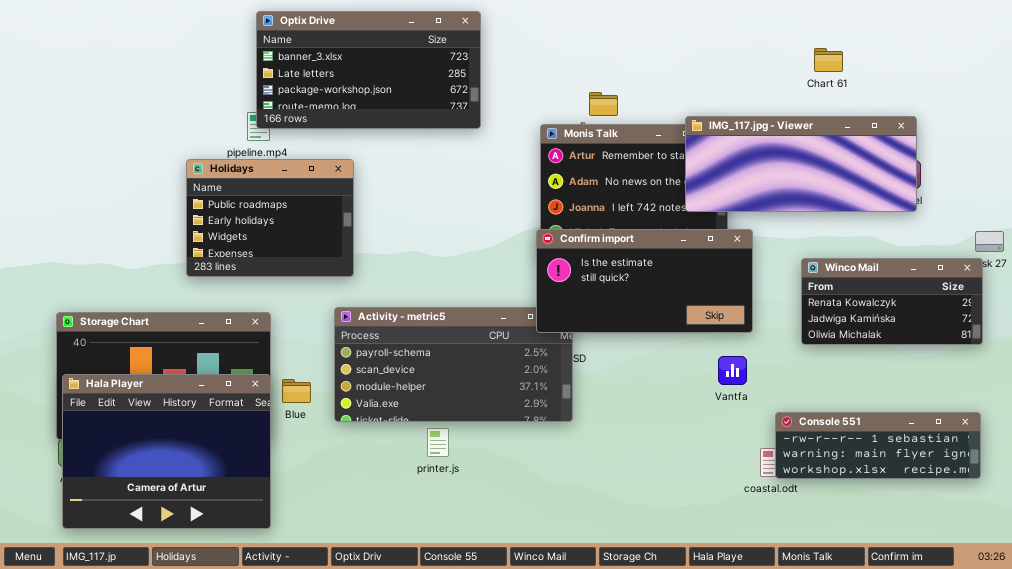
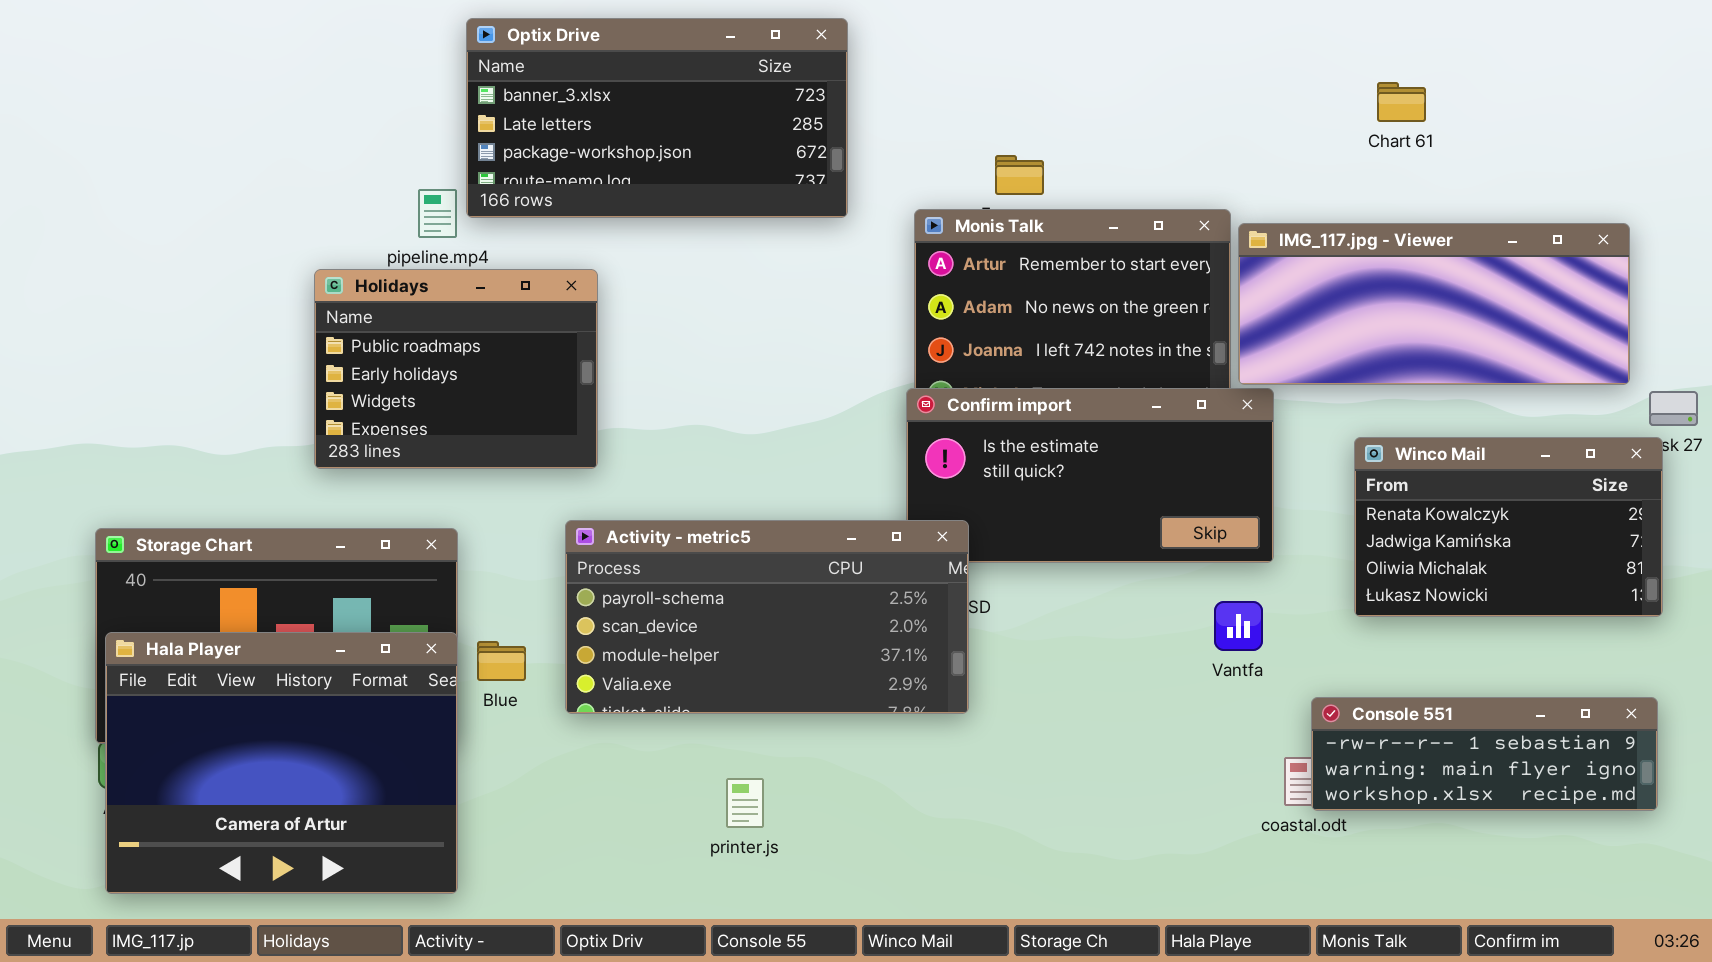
Optix Drive: [256,11,481,129] -> [466,18,848,218], moved
IMG_117.jpg - Viewer: [685,116,917,212] -> [1238,223,1630,385], moved
Winco Mail: [801,258,983,345] -> [1354,437,1663,617], resized
Activity - metric5: [334,307,573,422] -> [565,520,969,714], raised
printer.js: [427,428,449,457] -> [726,778,764,828], moved

